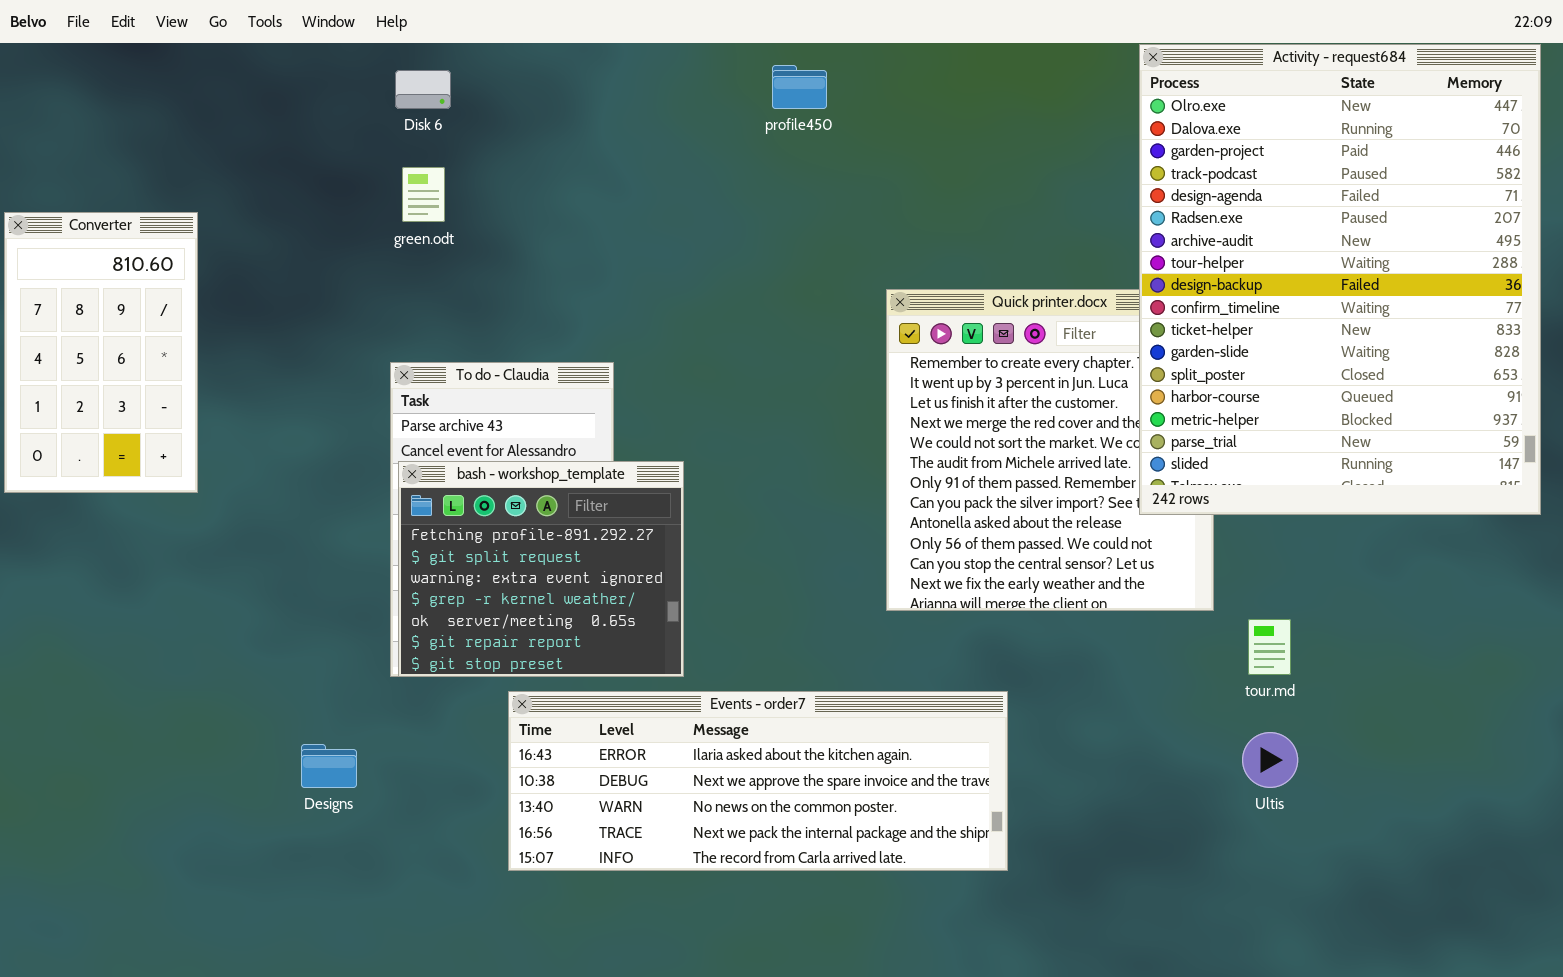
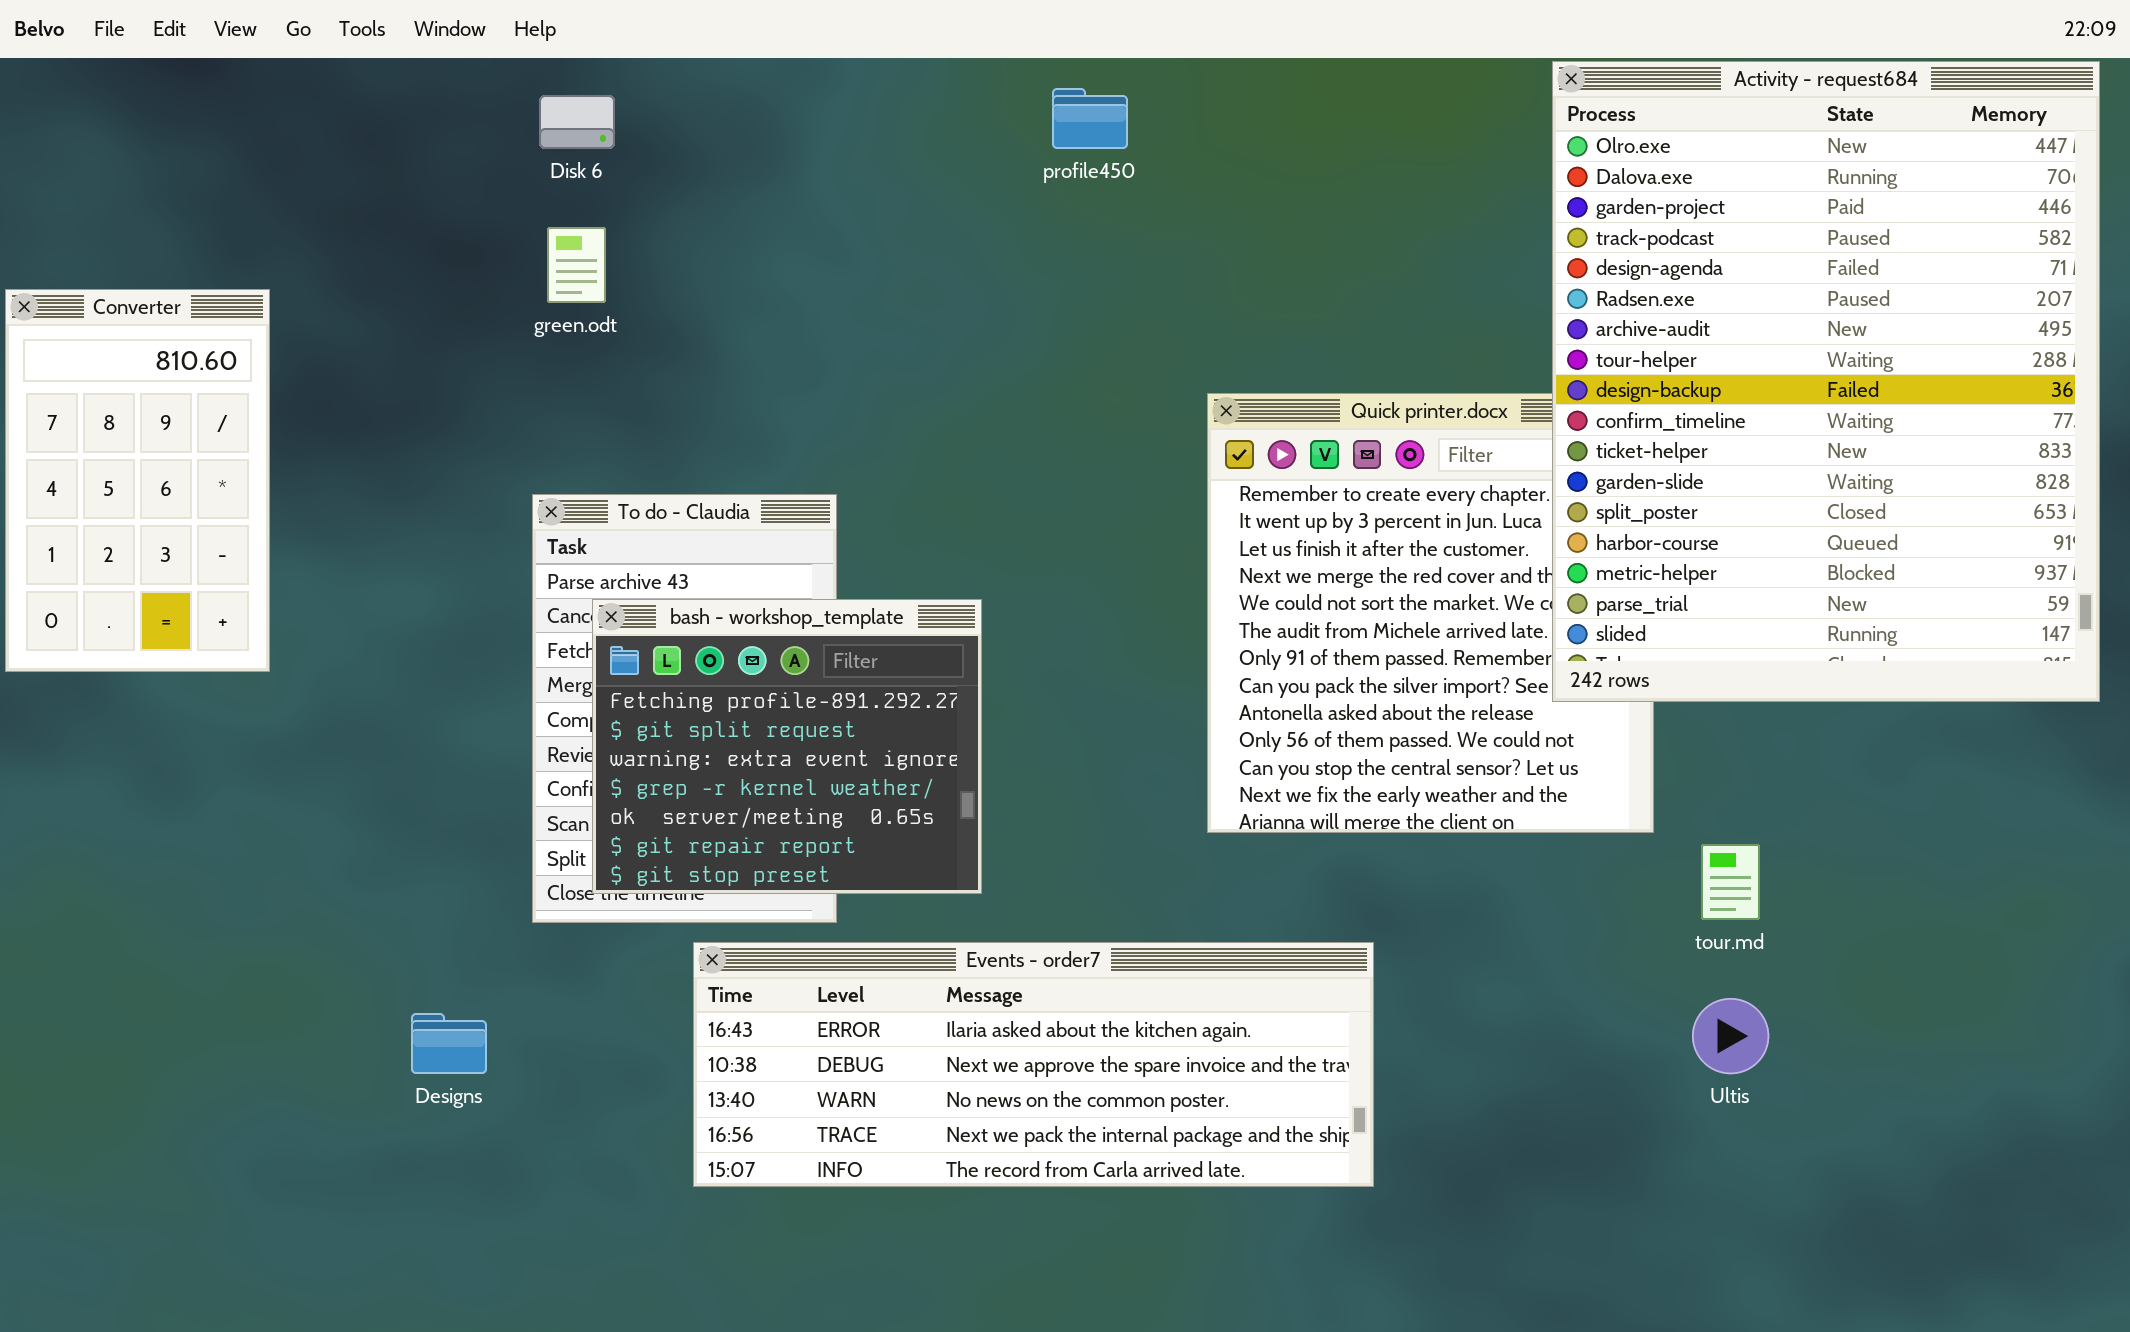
bash - workshop_template: [398,461,684,677] -> [592,599,982,894], moved

